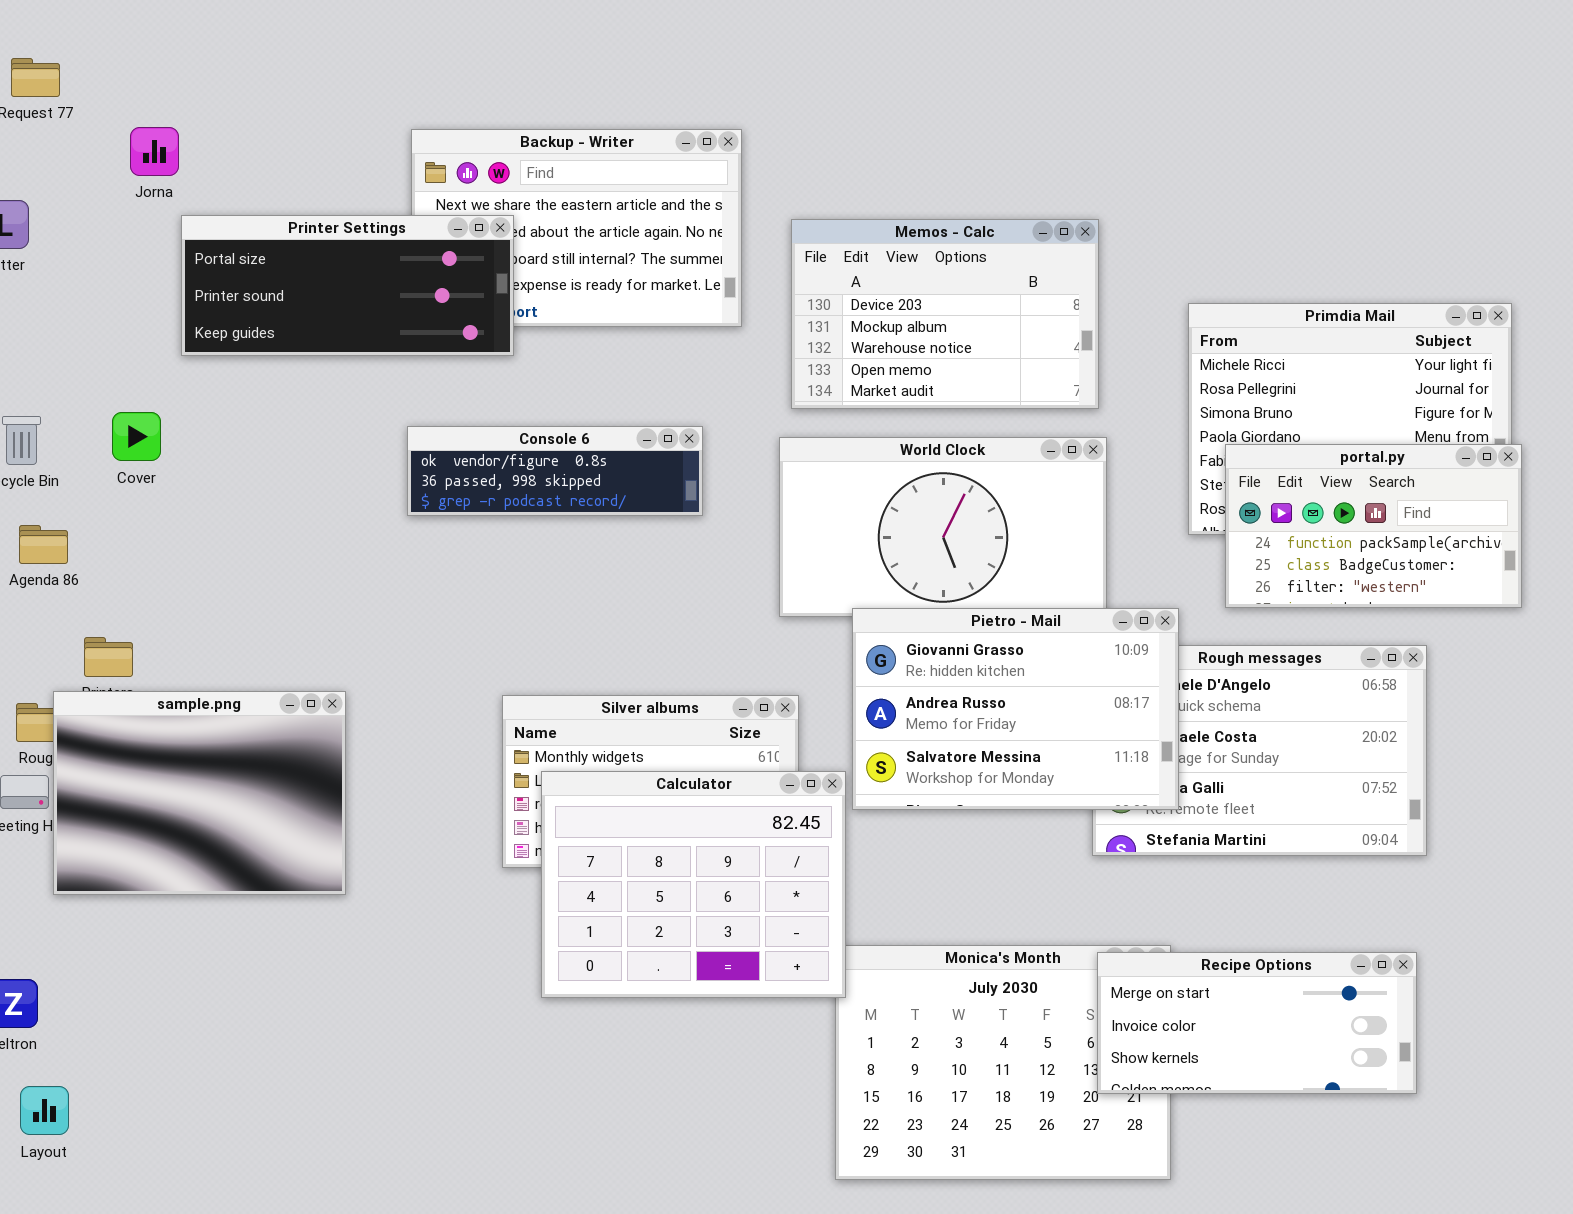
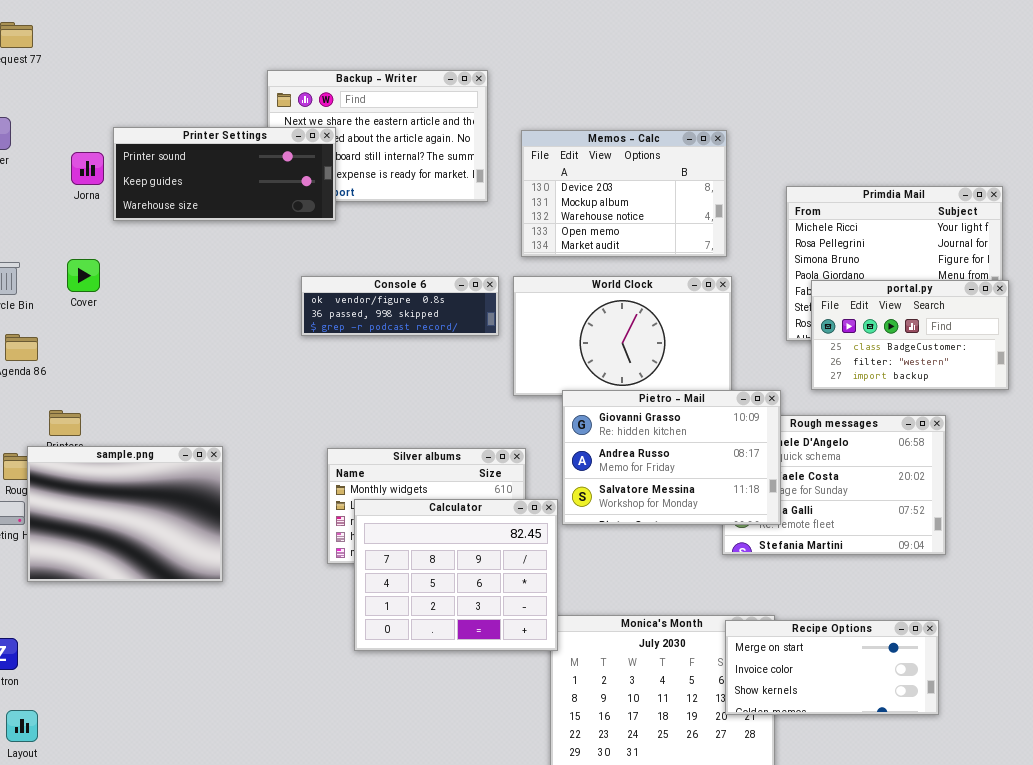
Jorna: [130,127,179,176] -> [71,152,104,185], moved
Printer Settings: [181,215,514,356] -> [113,127,336,221], scrolled down 1 row
Console 6: [407,426,703,516] -> [301,276,499,336], moved
portal.py: [1225,444,1522,608] -> [811,280,1009,390], scrolled down 1 row

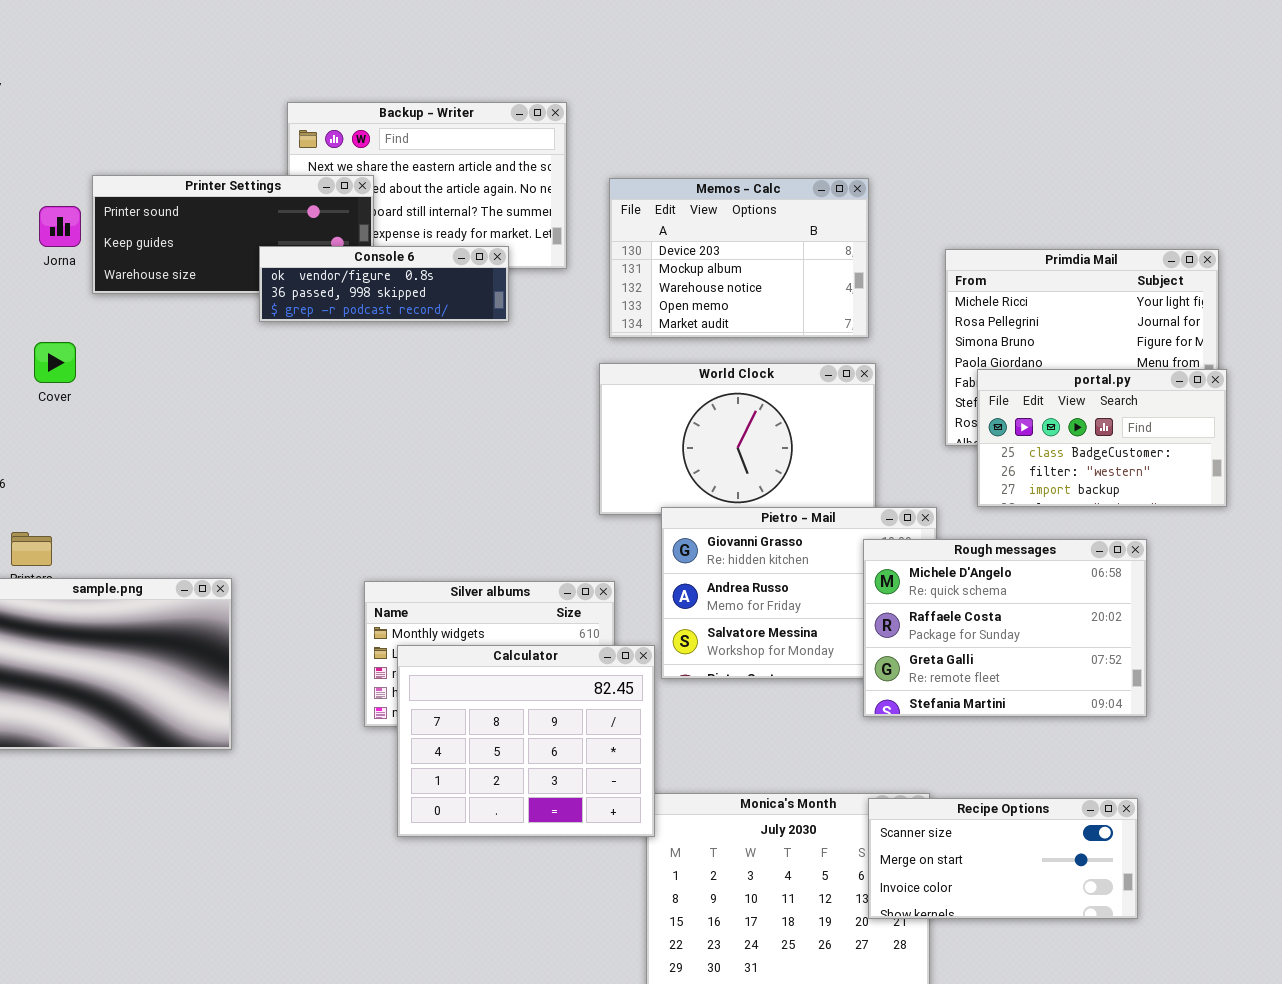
Console 6: [301,276,499,336] -> [259,246,509,322], moved
Rough messages: [722,415,946,555] -> [863,539,1147,717], raised
Recipe Options: [725,620,939,715] -> [868,798,1138,919], scrolled up 1 row

